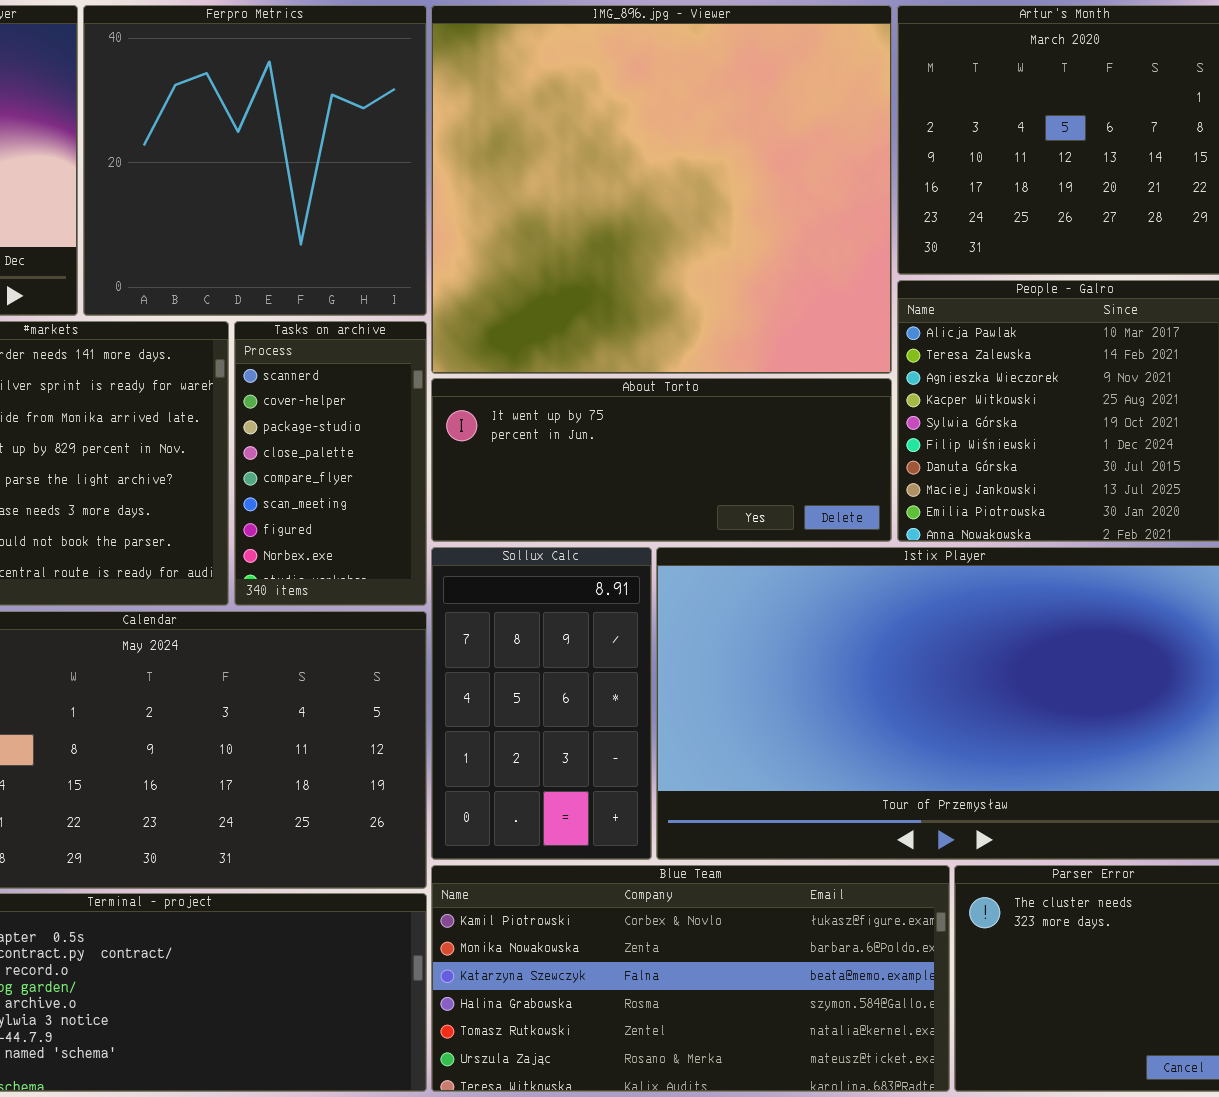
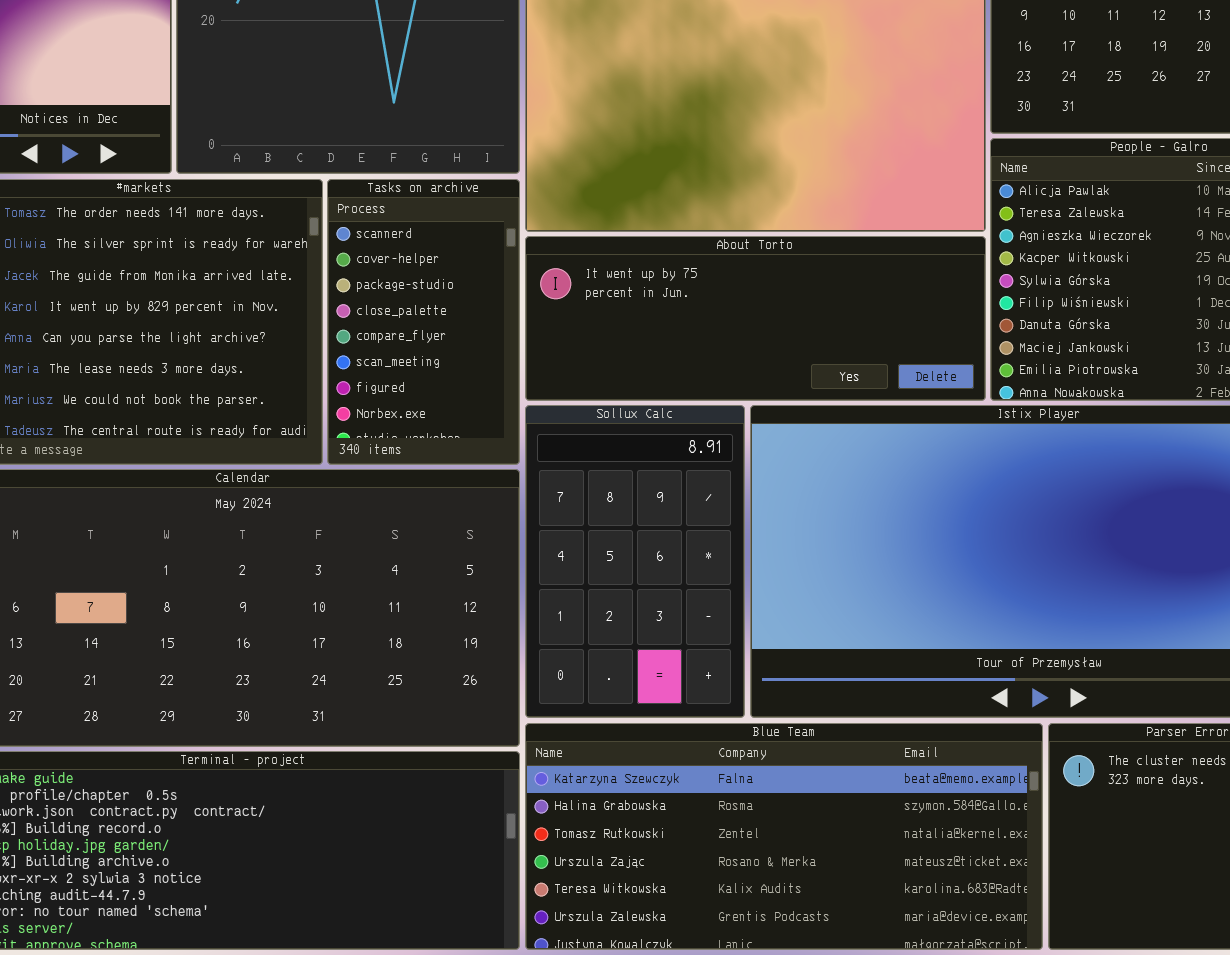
Blue Team: [431,865,950,1092] -> [525,723,1043,950], scrolled down 2 rows

